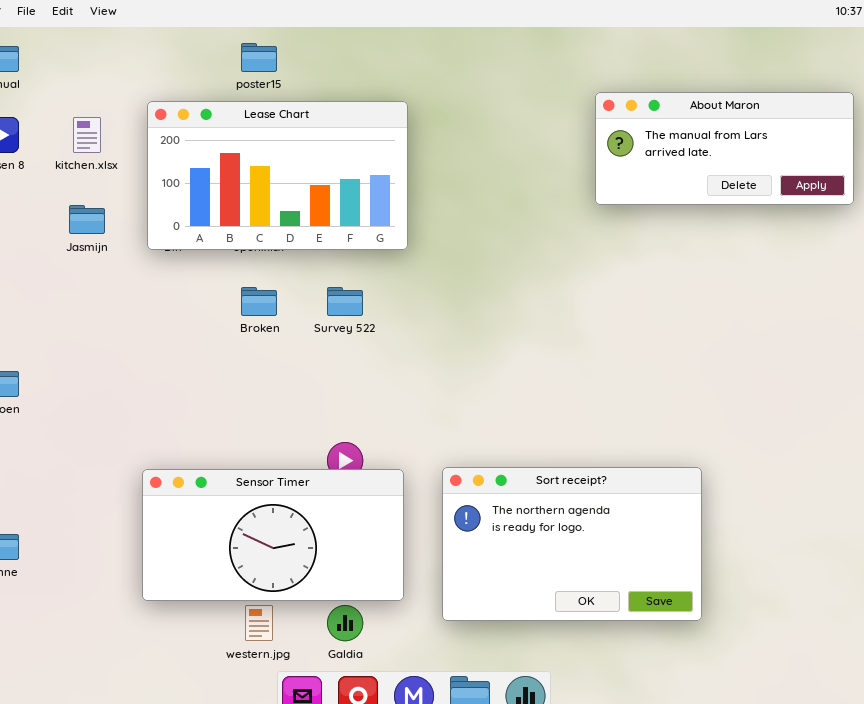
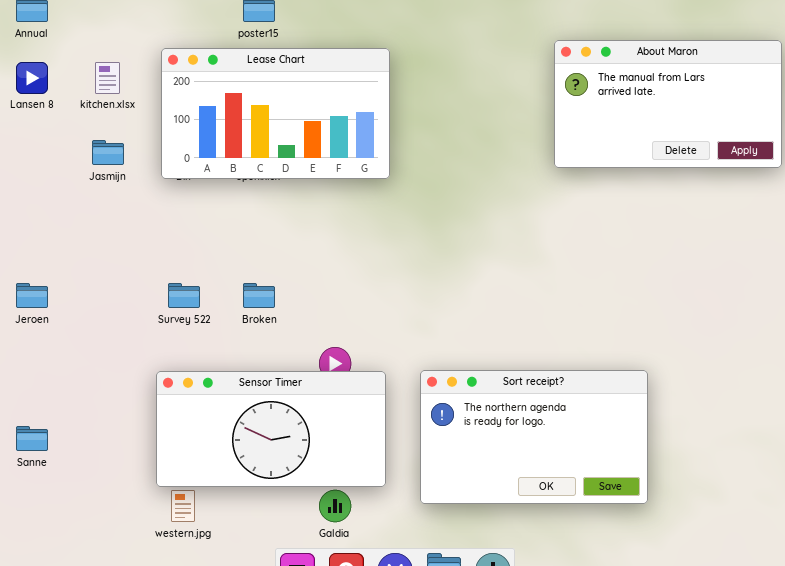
About Maron: [595,92,854,205] -> [554,40,782,168], resized
Broken: [241,287,277,316] -> [243,283,275,308], moved
Survey 522: [327,287,363,316] -> [168,283,200,308], moved
western.jpg: [245,605,273,641] -> [171,490,195,522], moved

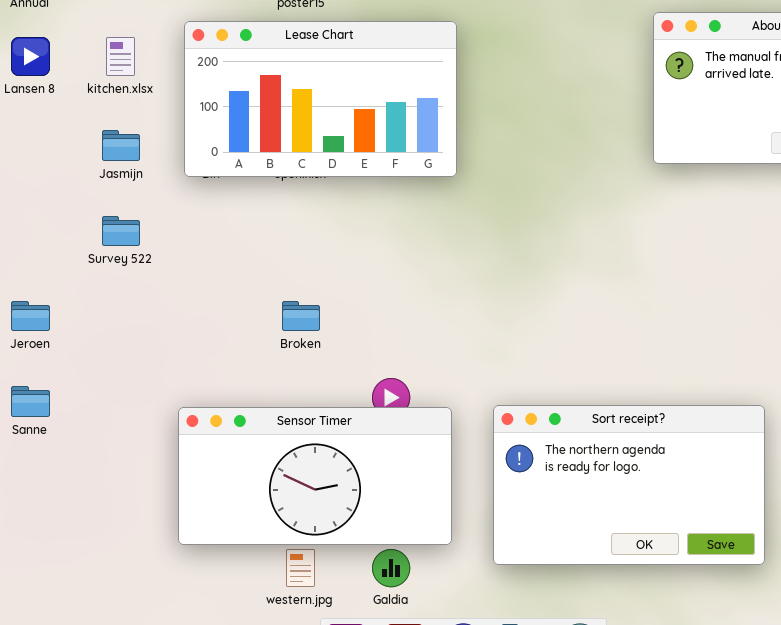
Survey 522: [168,283,200,308] -> [102,216,140,246], moved
Sanne: [16,426,48,451] -> [11,386,50,417], moved
western.jpg: [171,490,195,522] -> [286,549,315,587], moved

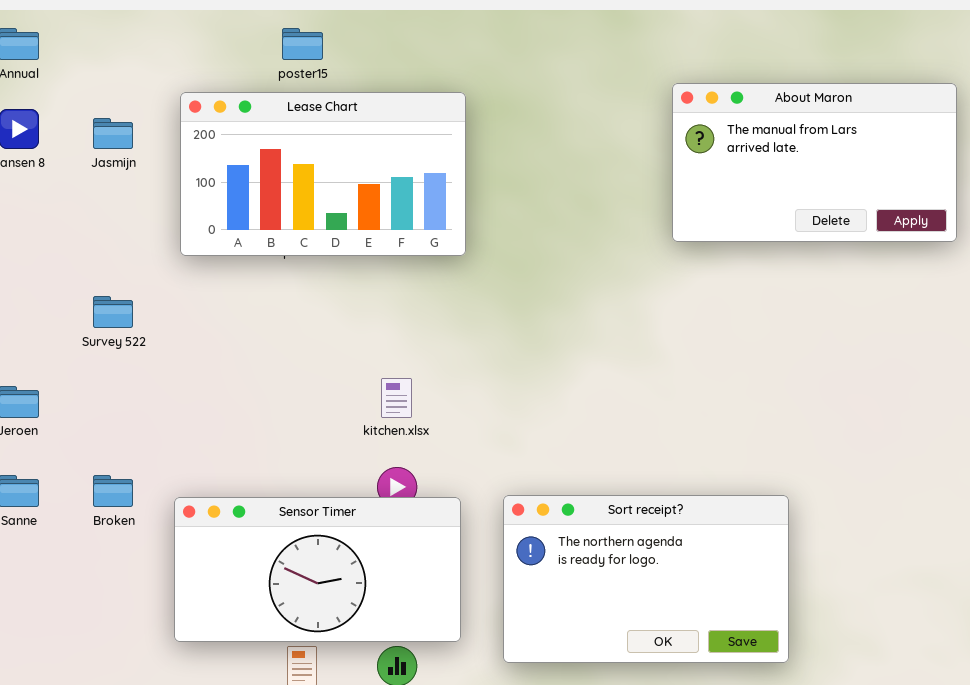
kitchen.xlsx: [106,37,135,76] -> [381,378,412,418], moved
Jasmijn: [102,130,140,161] -> [93,118,133,149], moved
Broken: [282,301,320,331] -> [93,475,133,507], moved

